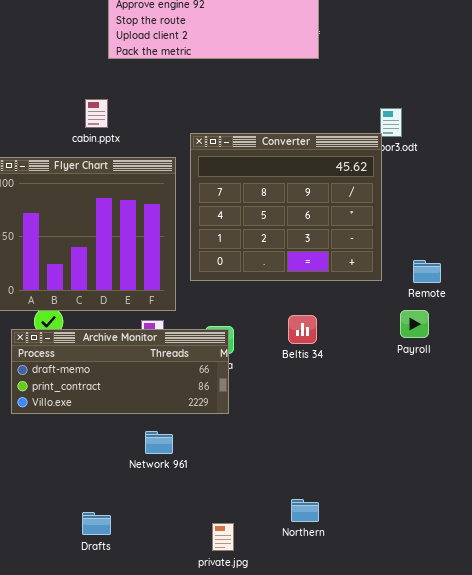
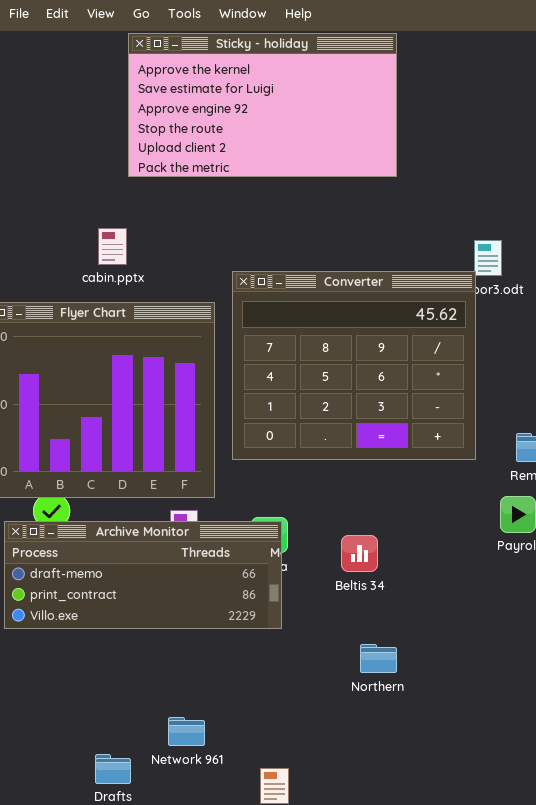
Beltis 34: [288,315,317,344] -> [341,535,378,572], moved
Network 961: [145,431,173,454] -> [168,717,205,746], moved
Northern: [291,499,319,522] -> [360,644,397,673], moved

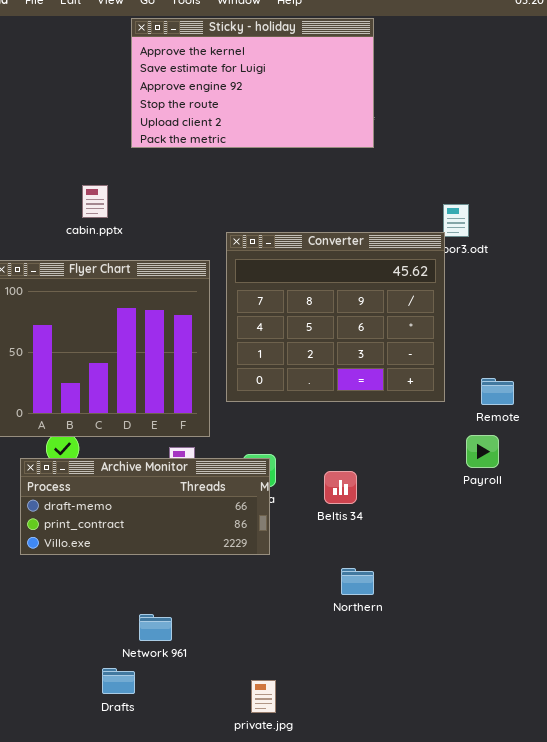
cabin.pptx: [98,228,127,265] -> [82,185,108,218], moved
Network 961: [168,717,205,746] -> [139,614,172,641], moved

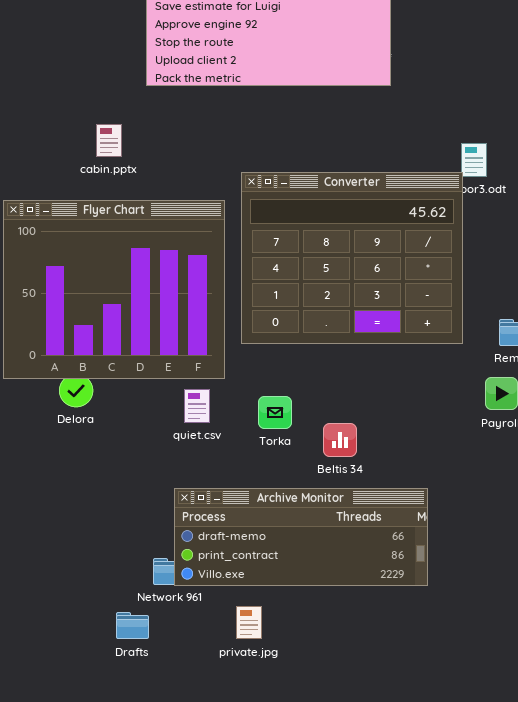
Archive Monitor: [20,458,270,555] -> [174,488,428,586], moved
Beltis 34: [324,471,357,504] -> [323,423,357,457], moved
private.jpg: [251,680,276,713] -> [236,606,262,639], moved

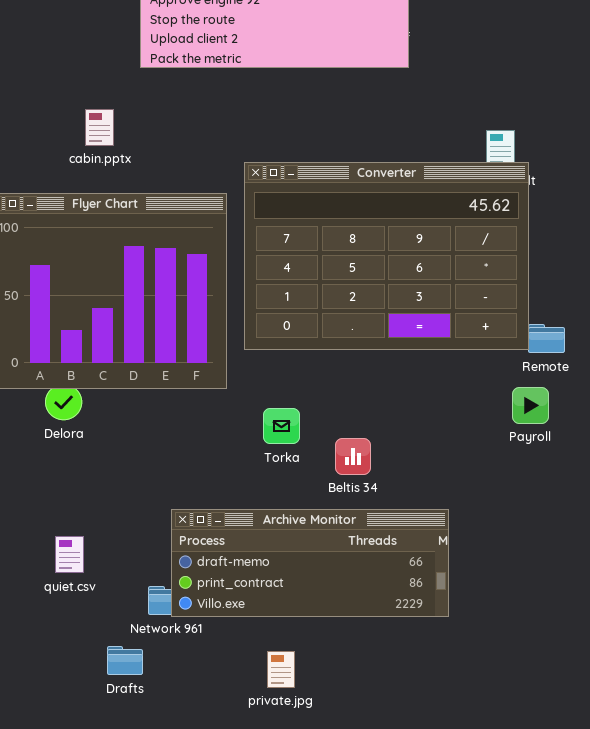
Converter: [241,172,463,344] -> [244,162,529,350], resized
quiet.csv: [184,389,210,423] -> [55,536,84,573], moved
private.jpg: [236,606,262,639] -> [267,651,295,688], moved

